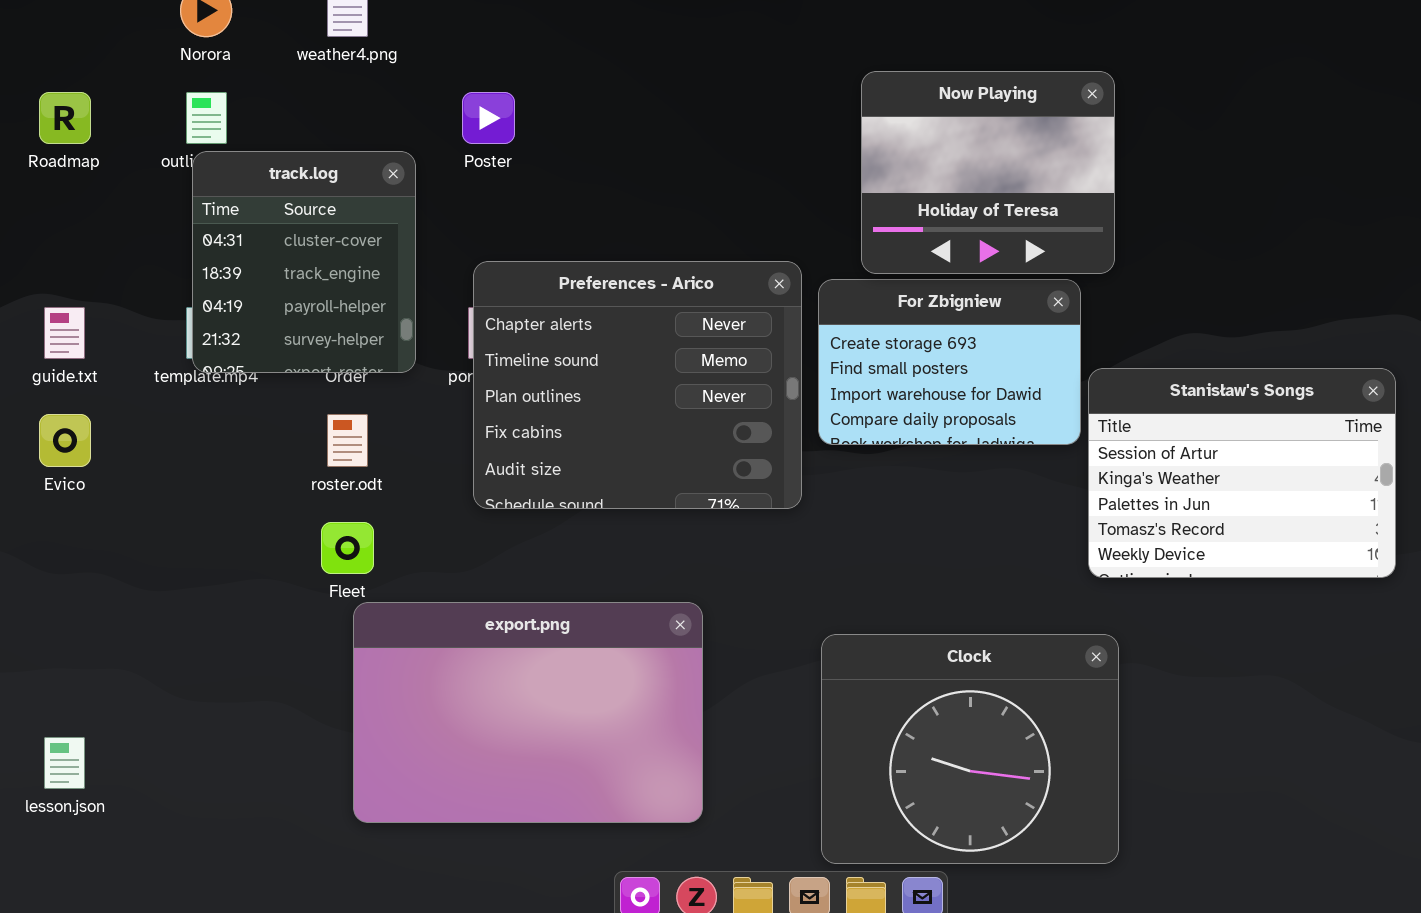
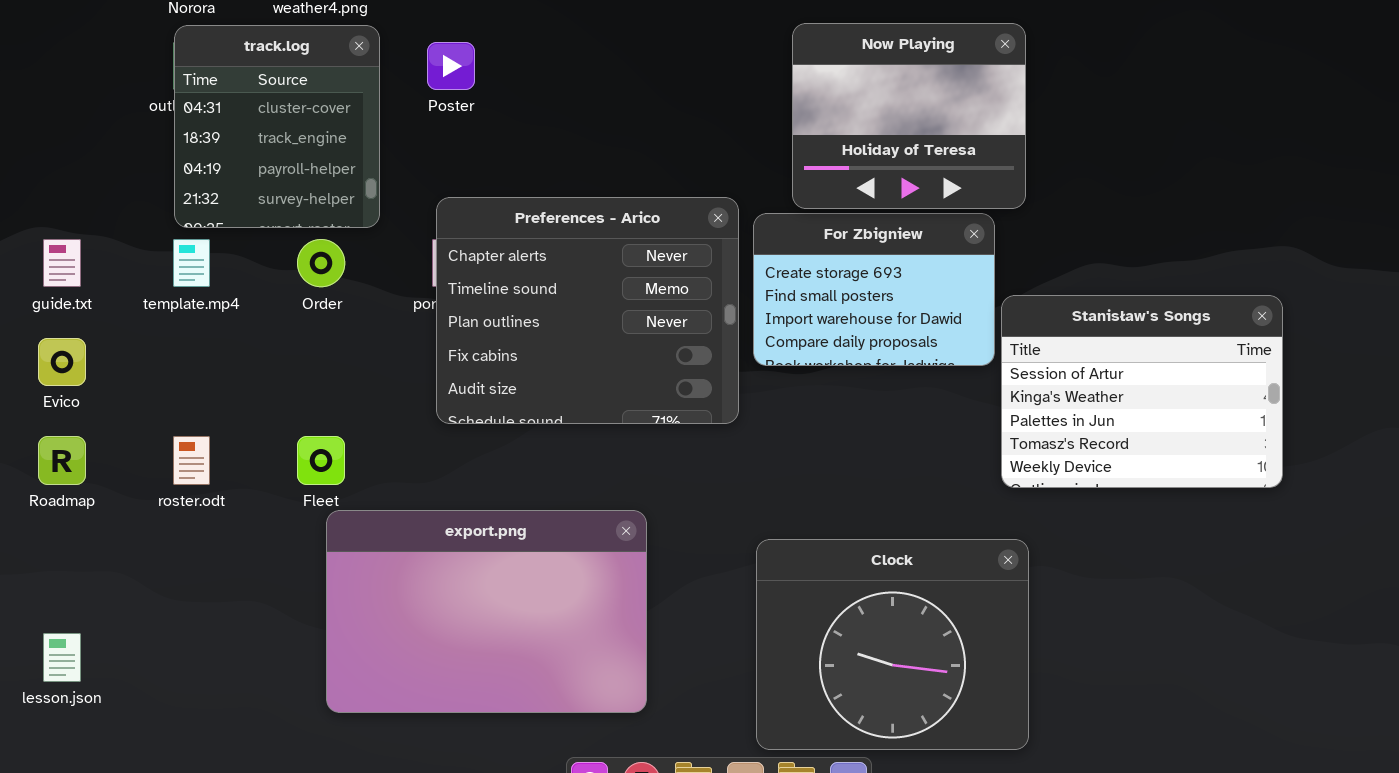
Roadmap: [39,92,91,144] -> [38,436,86,485], moved
track.log: [192,151,416,373] -> [174,25,380,228], moved
roster.odt: [327,414,368,467] -> [173,436,210,485], moved

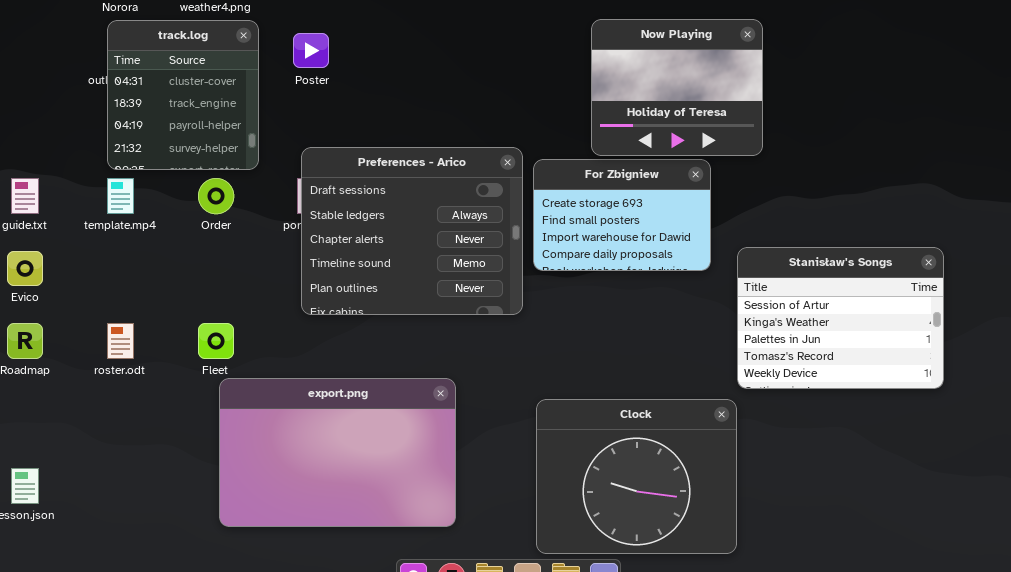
Now Playing: [792,23,1026,209] -> [591,19,763,156], moved
Preferences - Arico: [436,197,739,424] -> [301,147,523,315], scrolled up 2 rows
Stanisław's Songs: [1001,295,1283,488] -> [737,247,944,389], moved

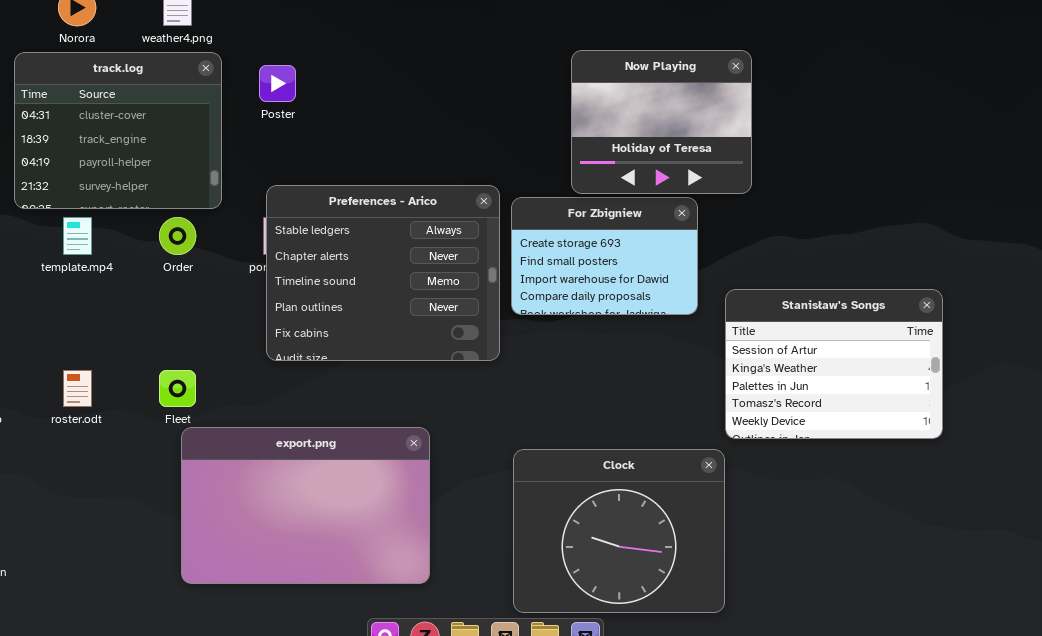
track.log: [107,20,259,170] -> [14,52,222,209], resized
Preferences - Arico: [301,147,523,315] -> [266,185,500,361], scrolled down 1 row

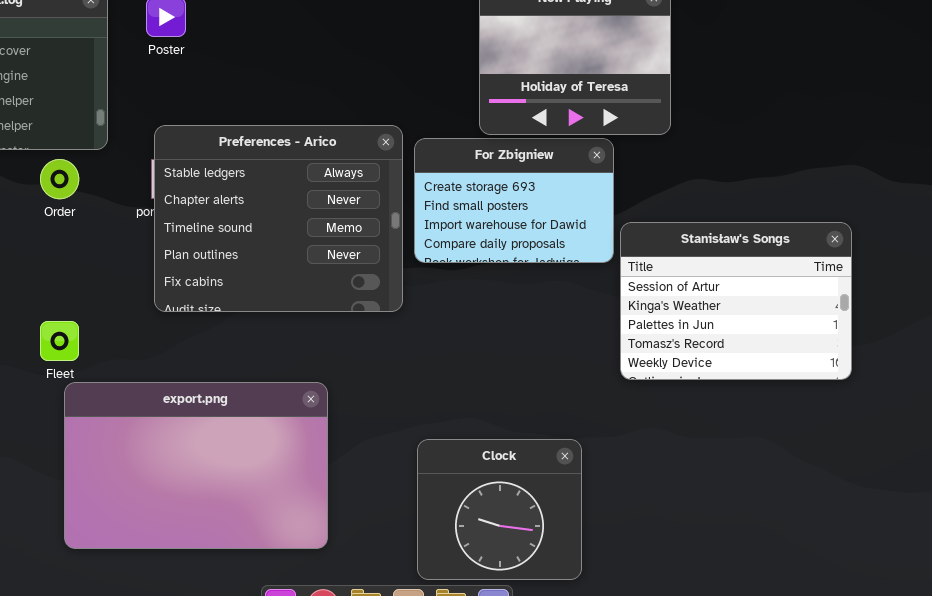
Stanisław's Songs: [725,289,943,439] -> [620,222,852,380], moved
Clock: [513,449,725,613] -> [417,439,582,580], resized

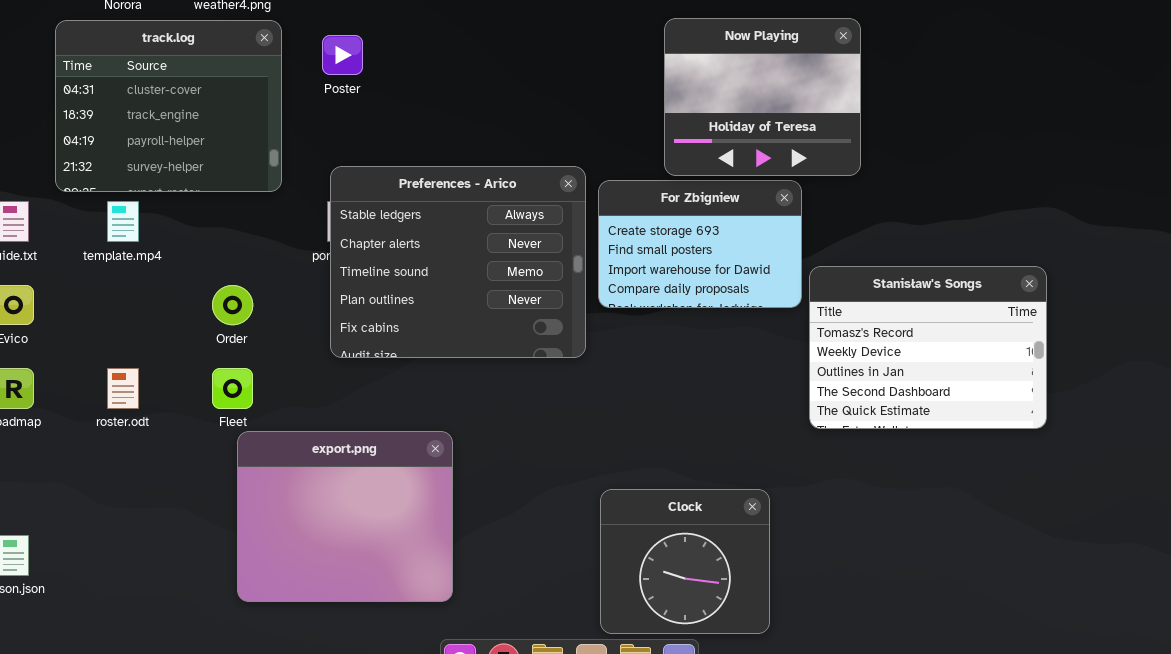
Order: [40,159,79,199] -> [212,285,253,325], moved
Stanisław's Songs: [620,222,852,380] -> [809,266,1047,429], scrolled down 3 rows
export.png: [64,382,328,549] -> [237,431,453,602], resized

